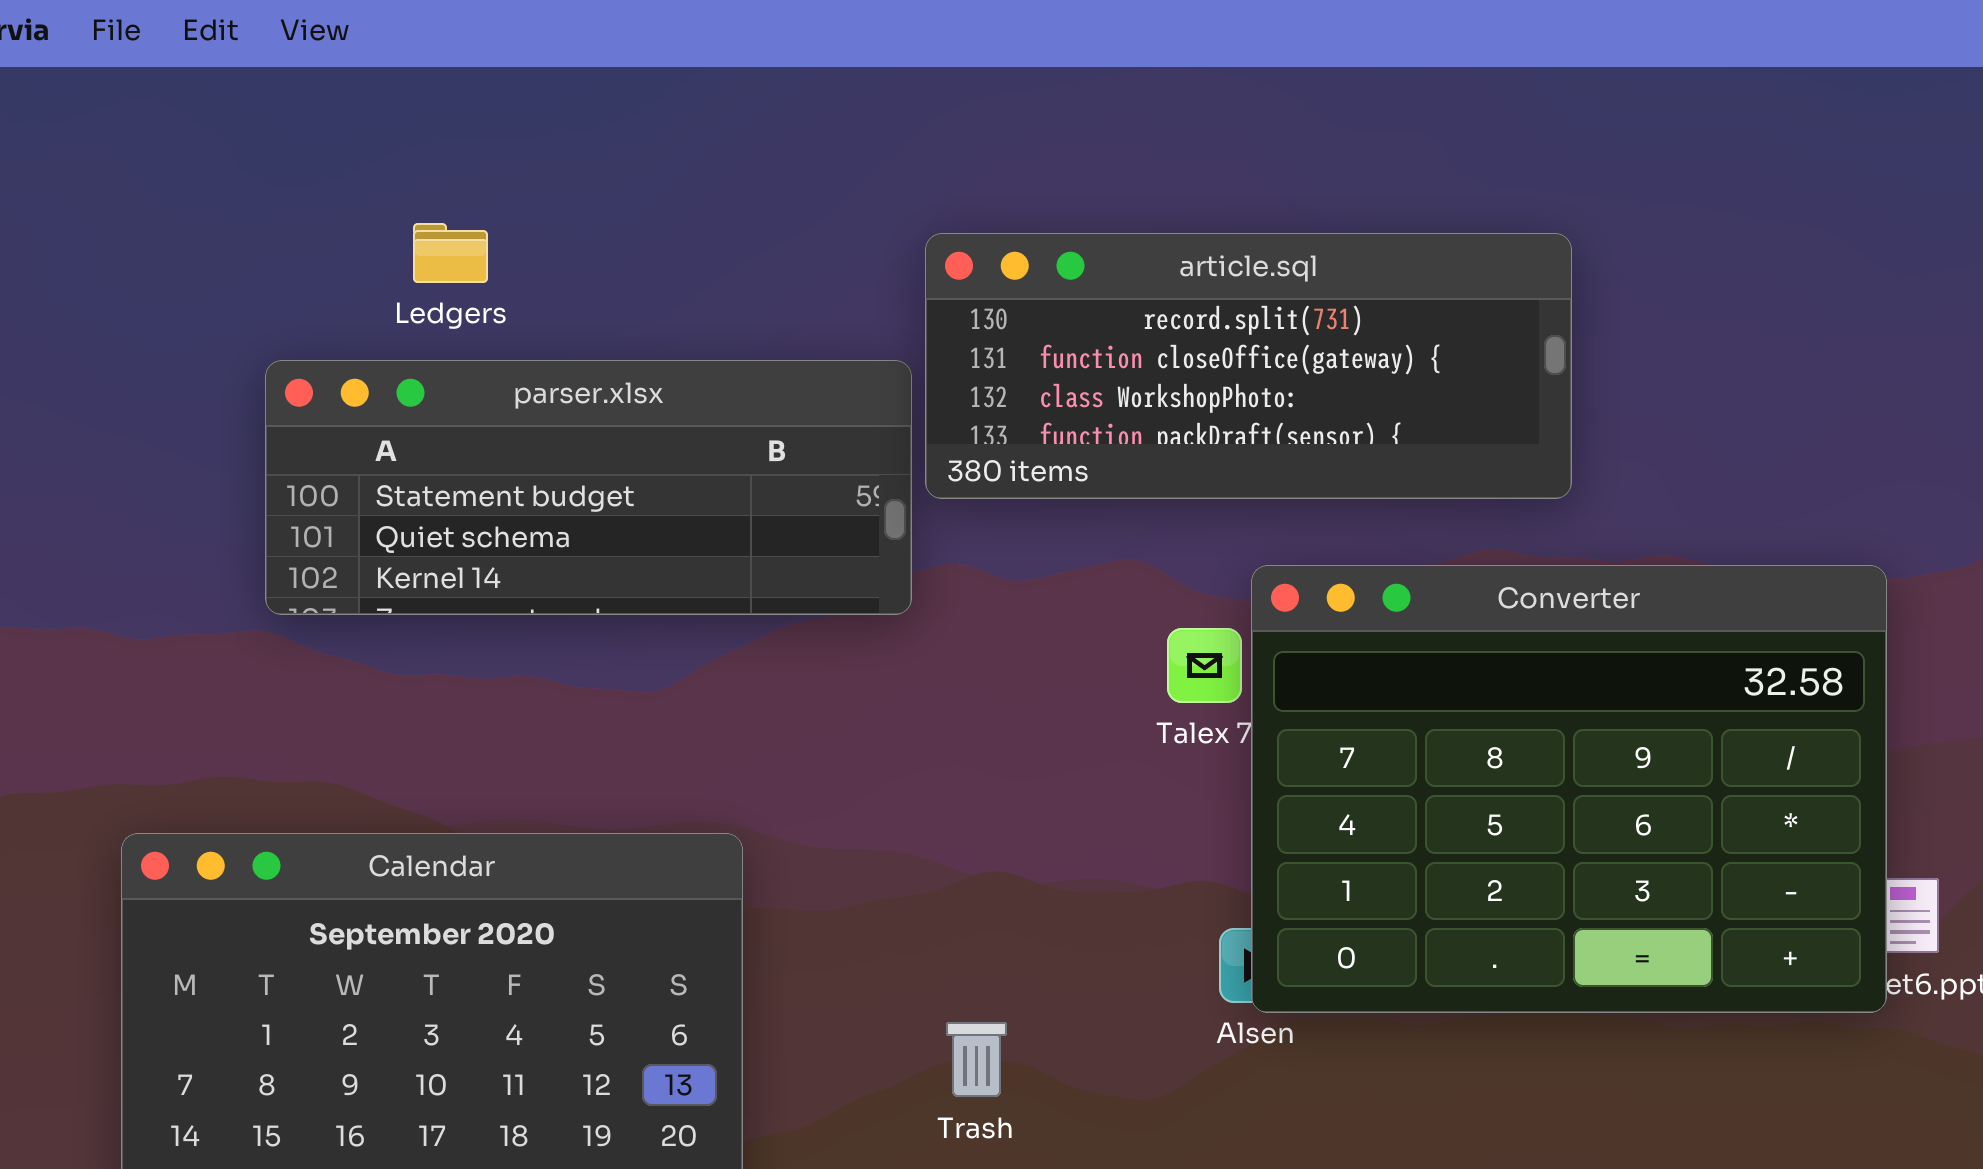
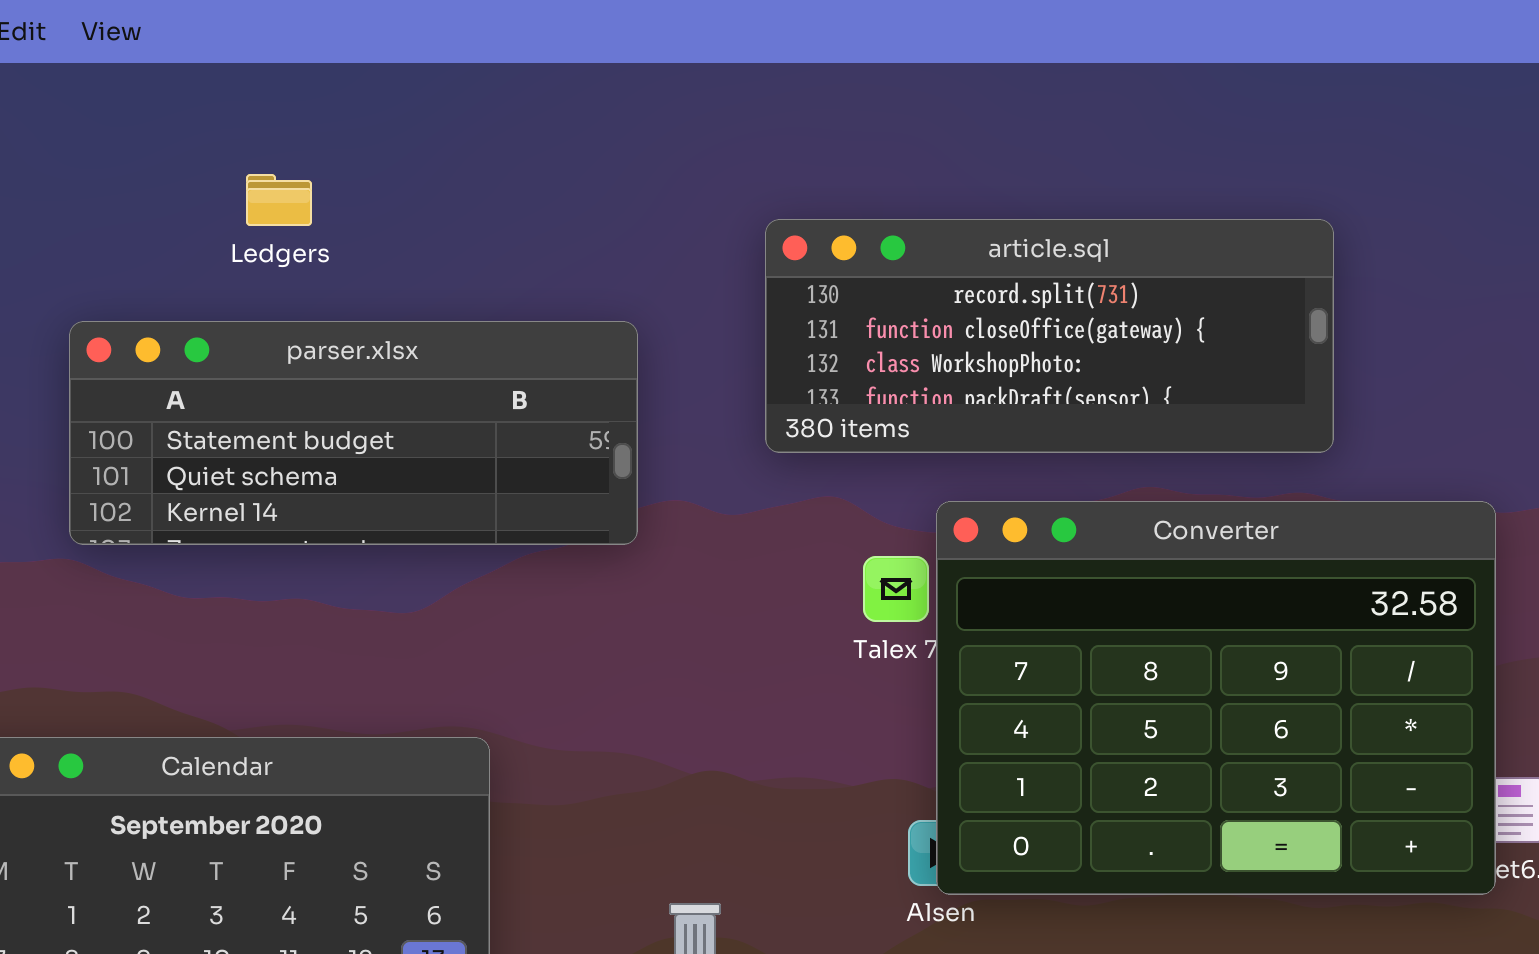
Ledgers: [413,223,488,283] -> [246,174,312,226], moved
article.sql: [925,233,1572,499] -> [765,219,1334,453], moved

